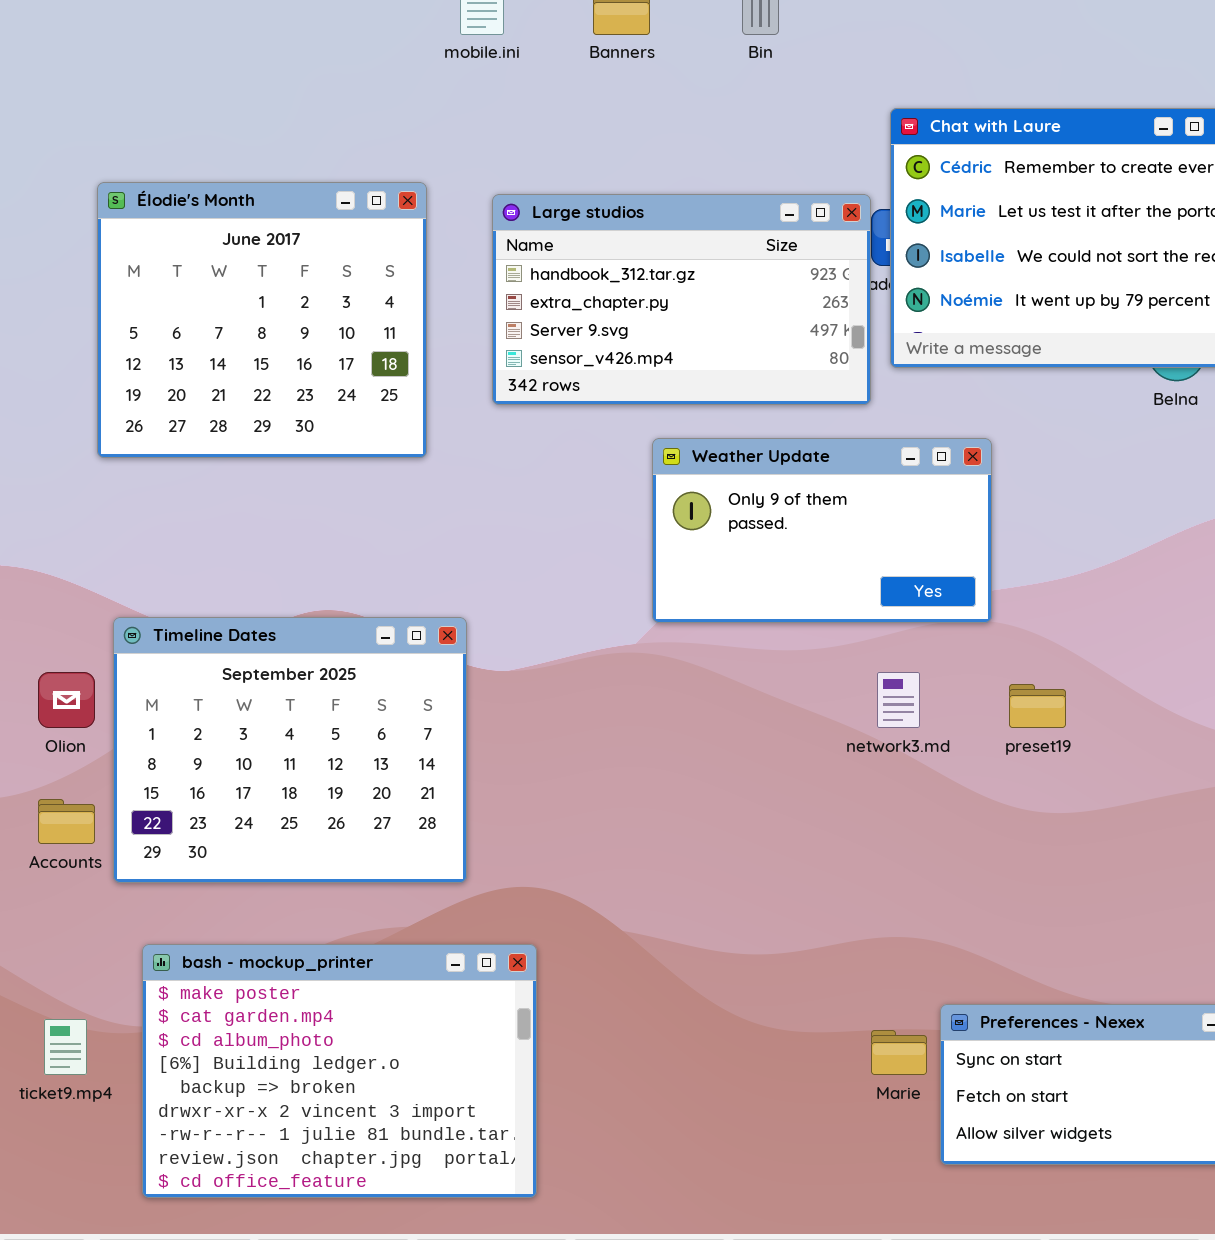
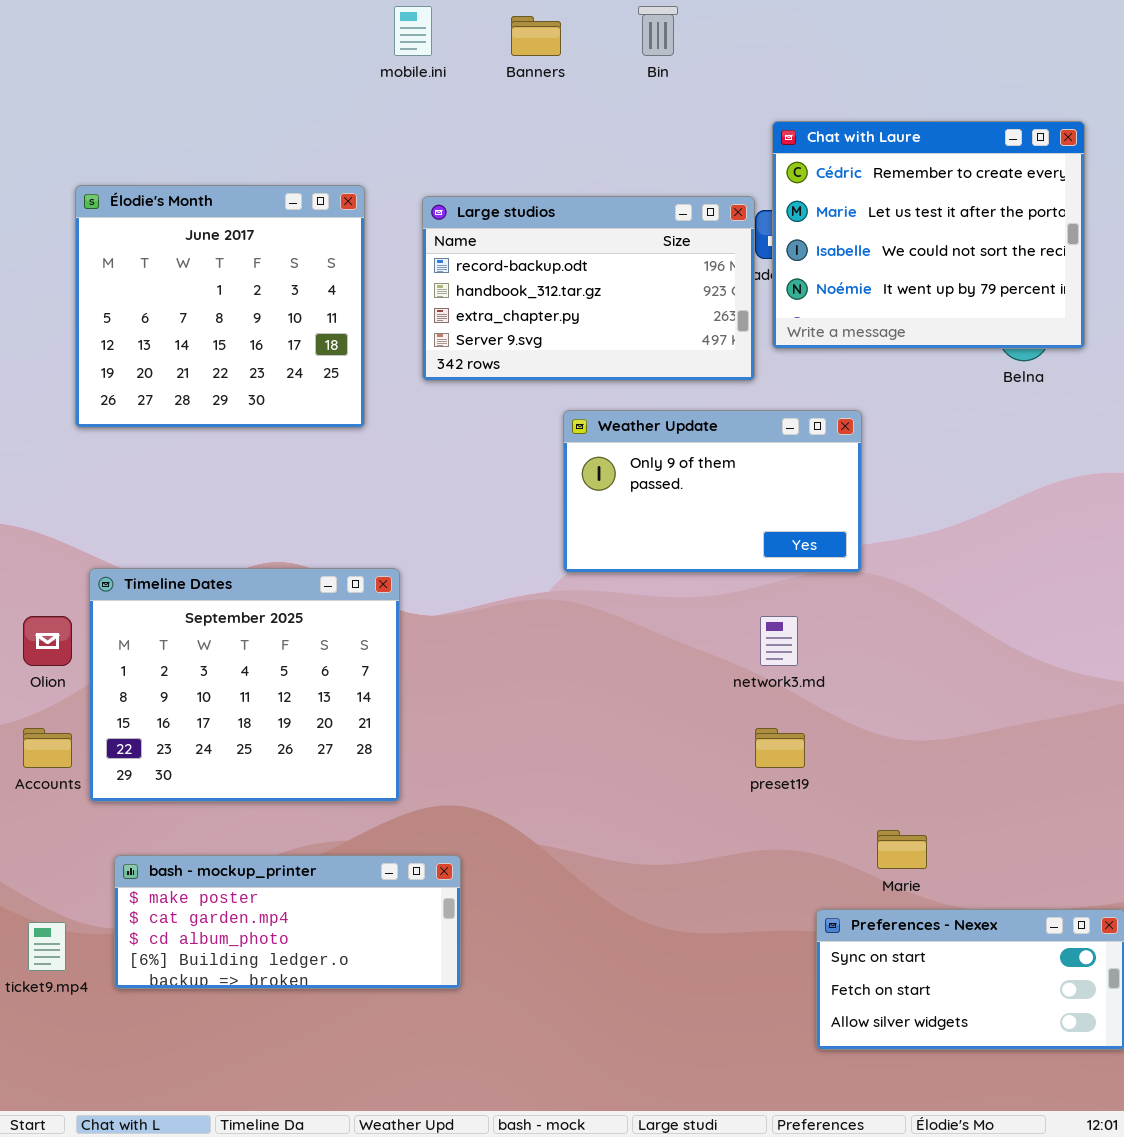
Large studios: [492,194,871,405] -> [422,196,755,381], scrolled up 1 row
preset19: [1009,684,1066,728] -> [755,728,805,768], moved
bash - mockup_printer: [142,944,537,1198] -> [114,855,461,989], resized
Marie: [871,1030,927,1075] -> [877,830,927,869], moved

